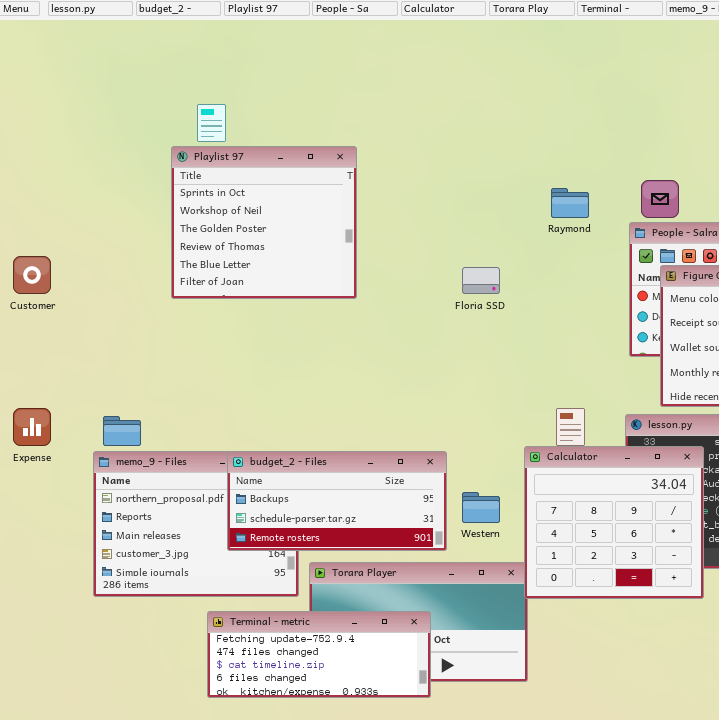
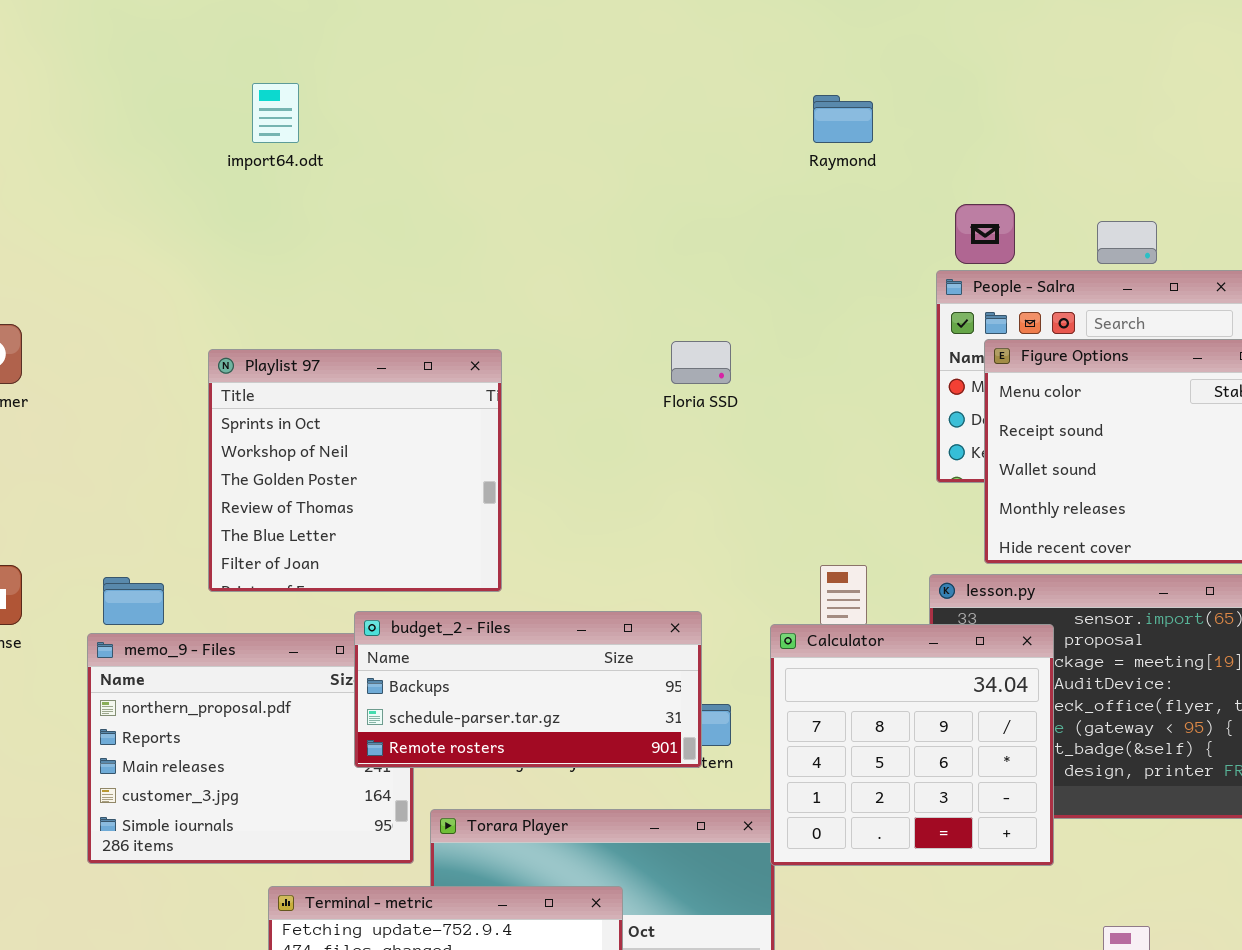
Playlist 97: [171,146,357,299] -> [208,349,502,592], moved
Raymond: [551,188,589,218] -> [813,95,873,143], moved
budget_2 - Files: [227,451,447,551] -> [354,611,702,768], moved

